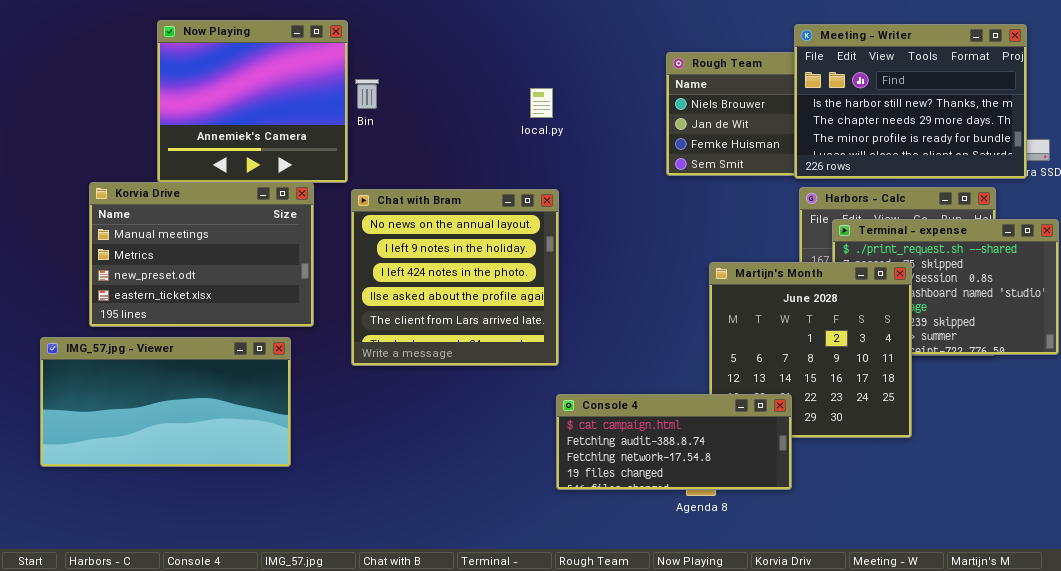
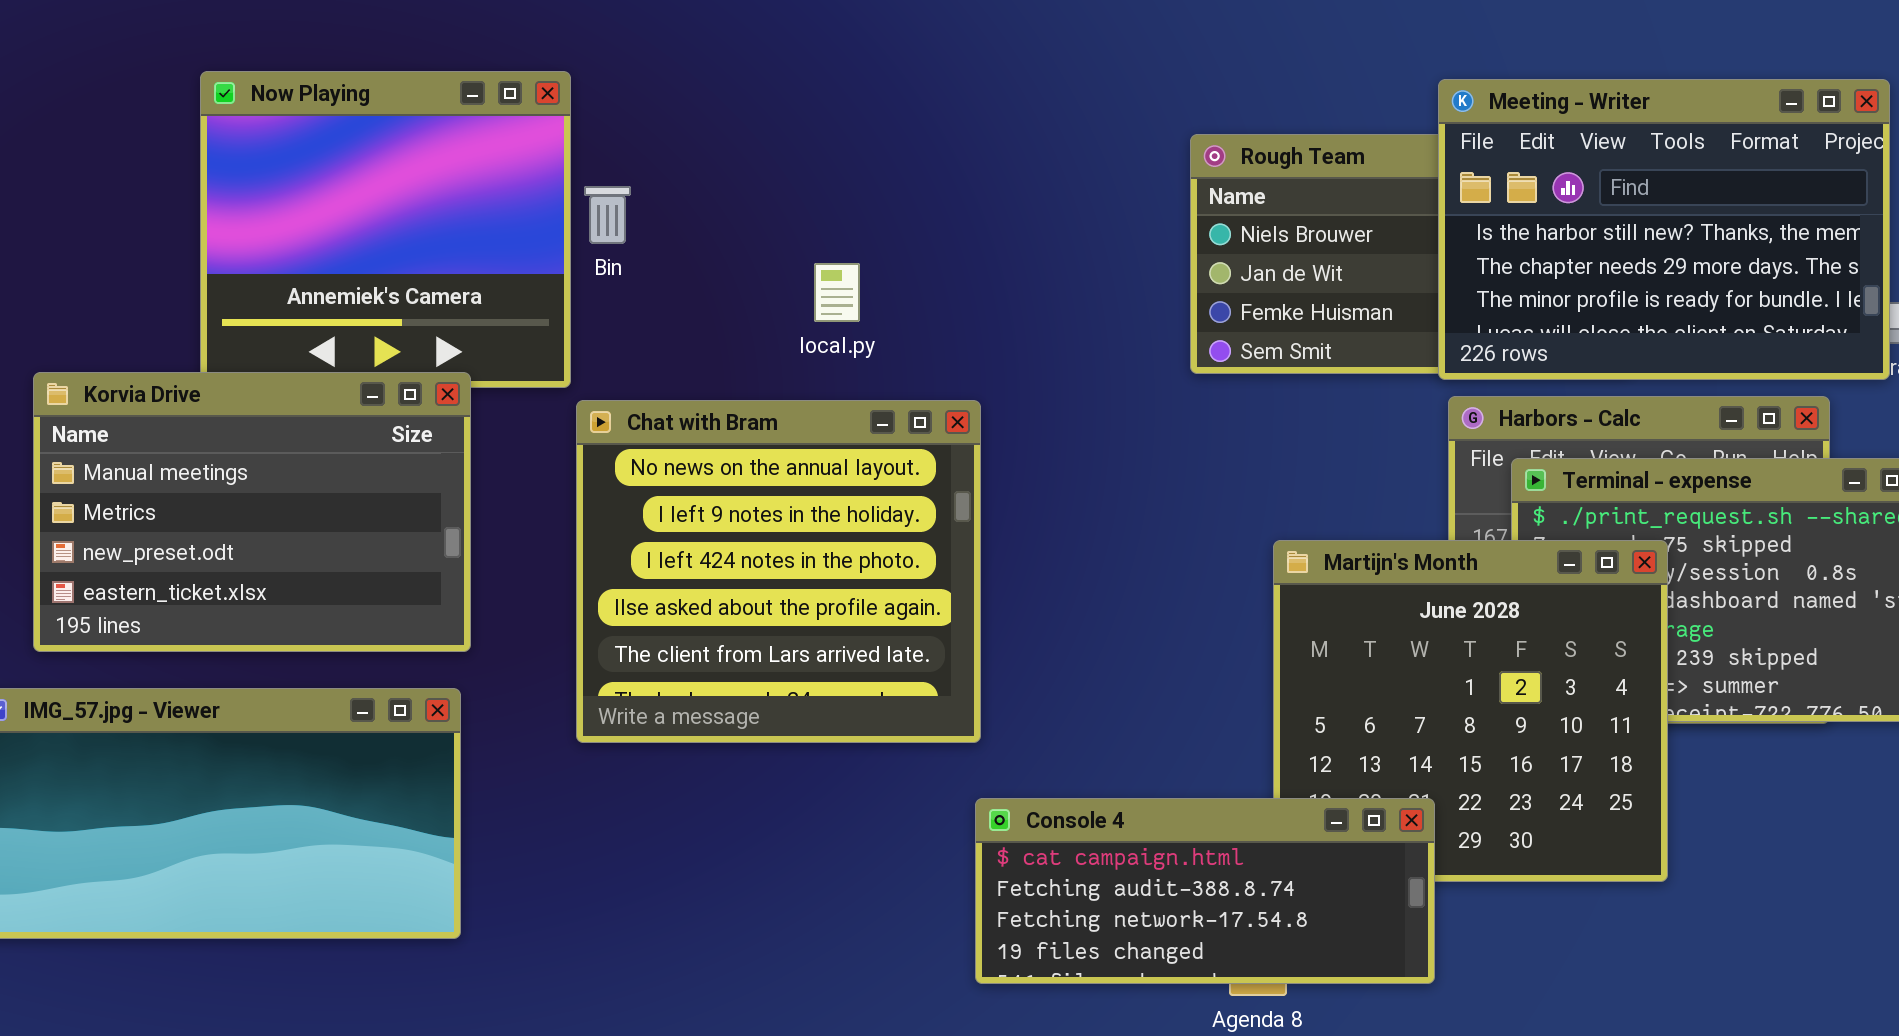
local.py: [530,88,553,118] -> [814,263,860,322], moved
Korvia Drive: [89,182,314,327] -> [33,372,471,652], moved

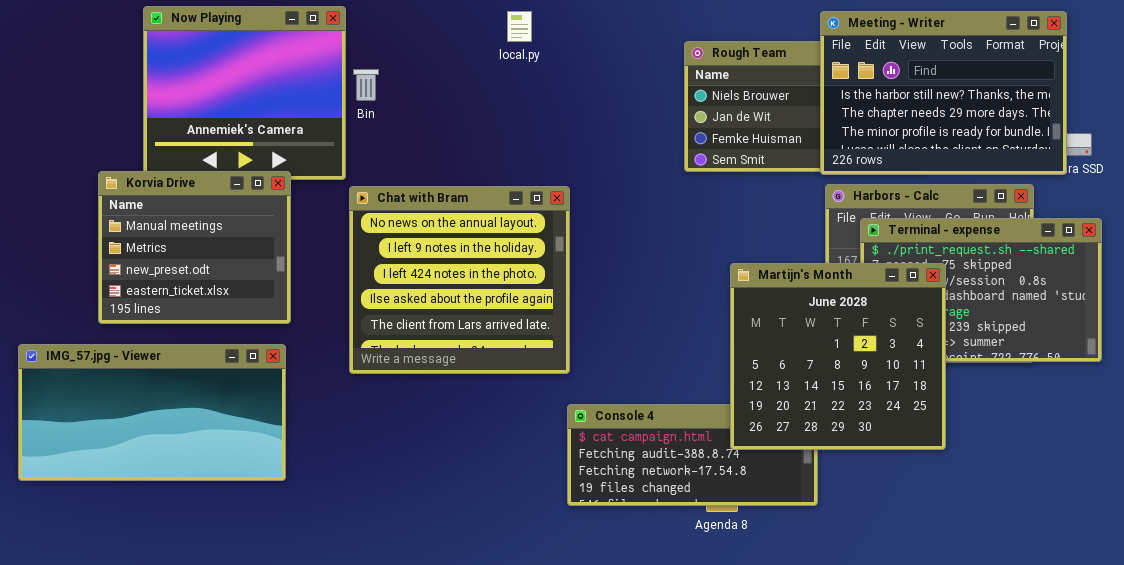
local.py: [814,263,860,322] -> [507,11,532,42], moved
Korvia Drive: [33,372,471,652] -> [98,171,291,324], resized
Martijn's Month: [1273,540,1668,882] -> [730,263,946,450], raised

